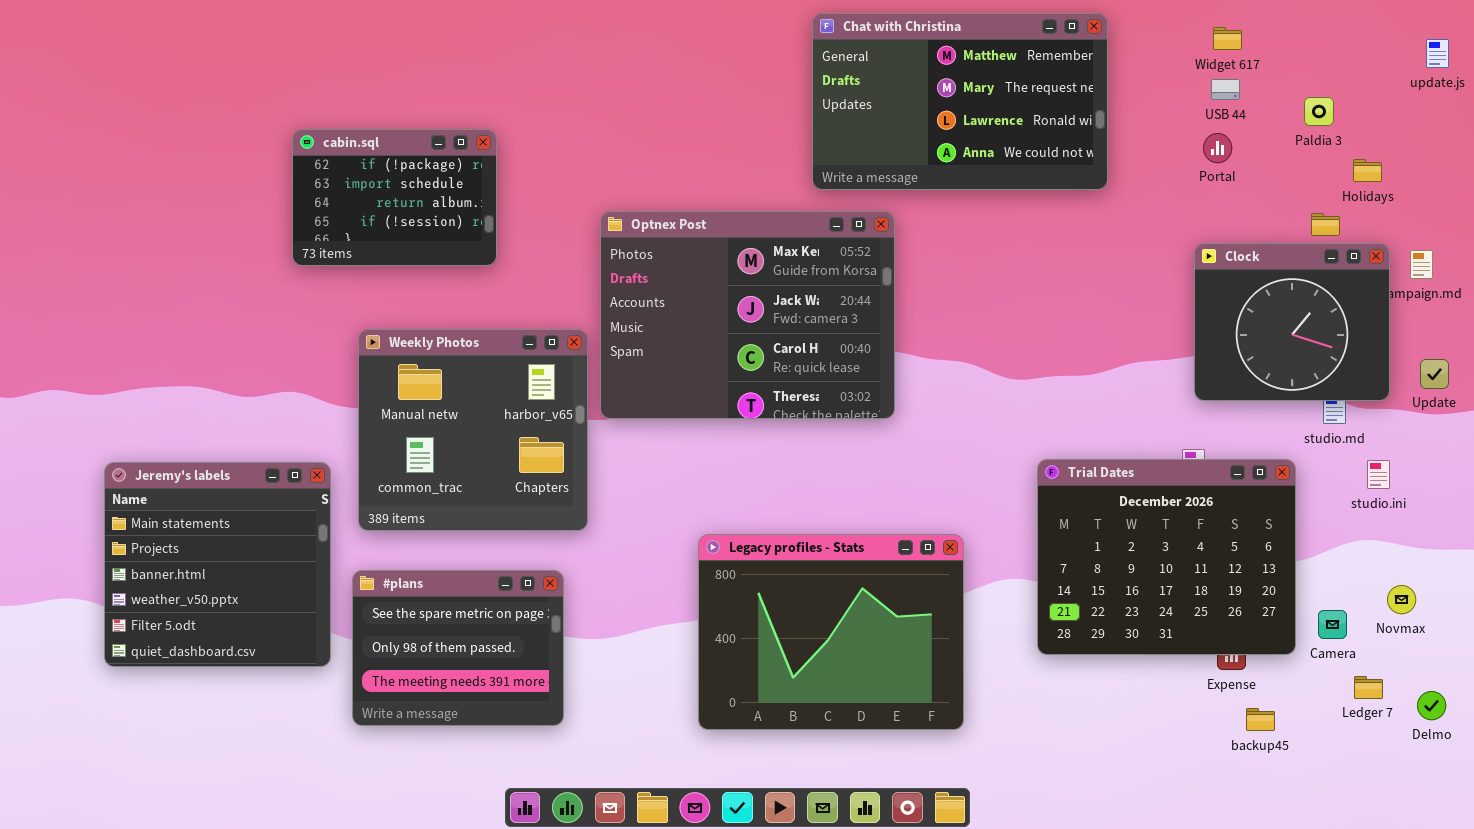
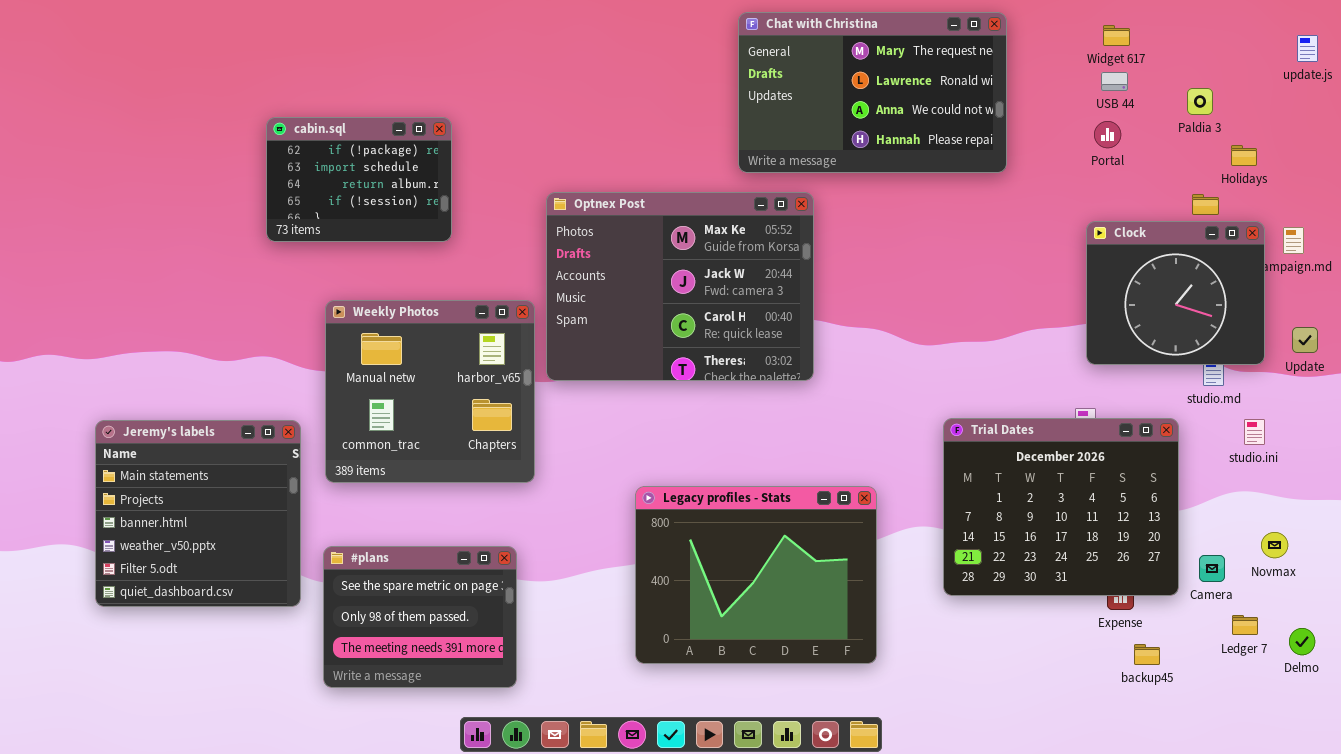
Chat with Christina: [812,13,1108,190] -> [738,12,1007,173], scrolled down 1 row
#plans: [352,570,564,726] -> [323,546,517,688], moved

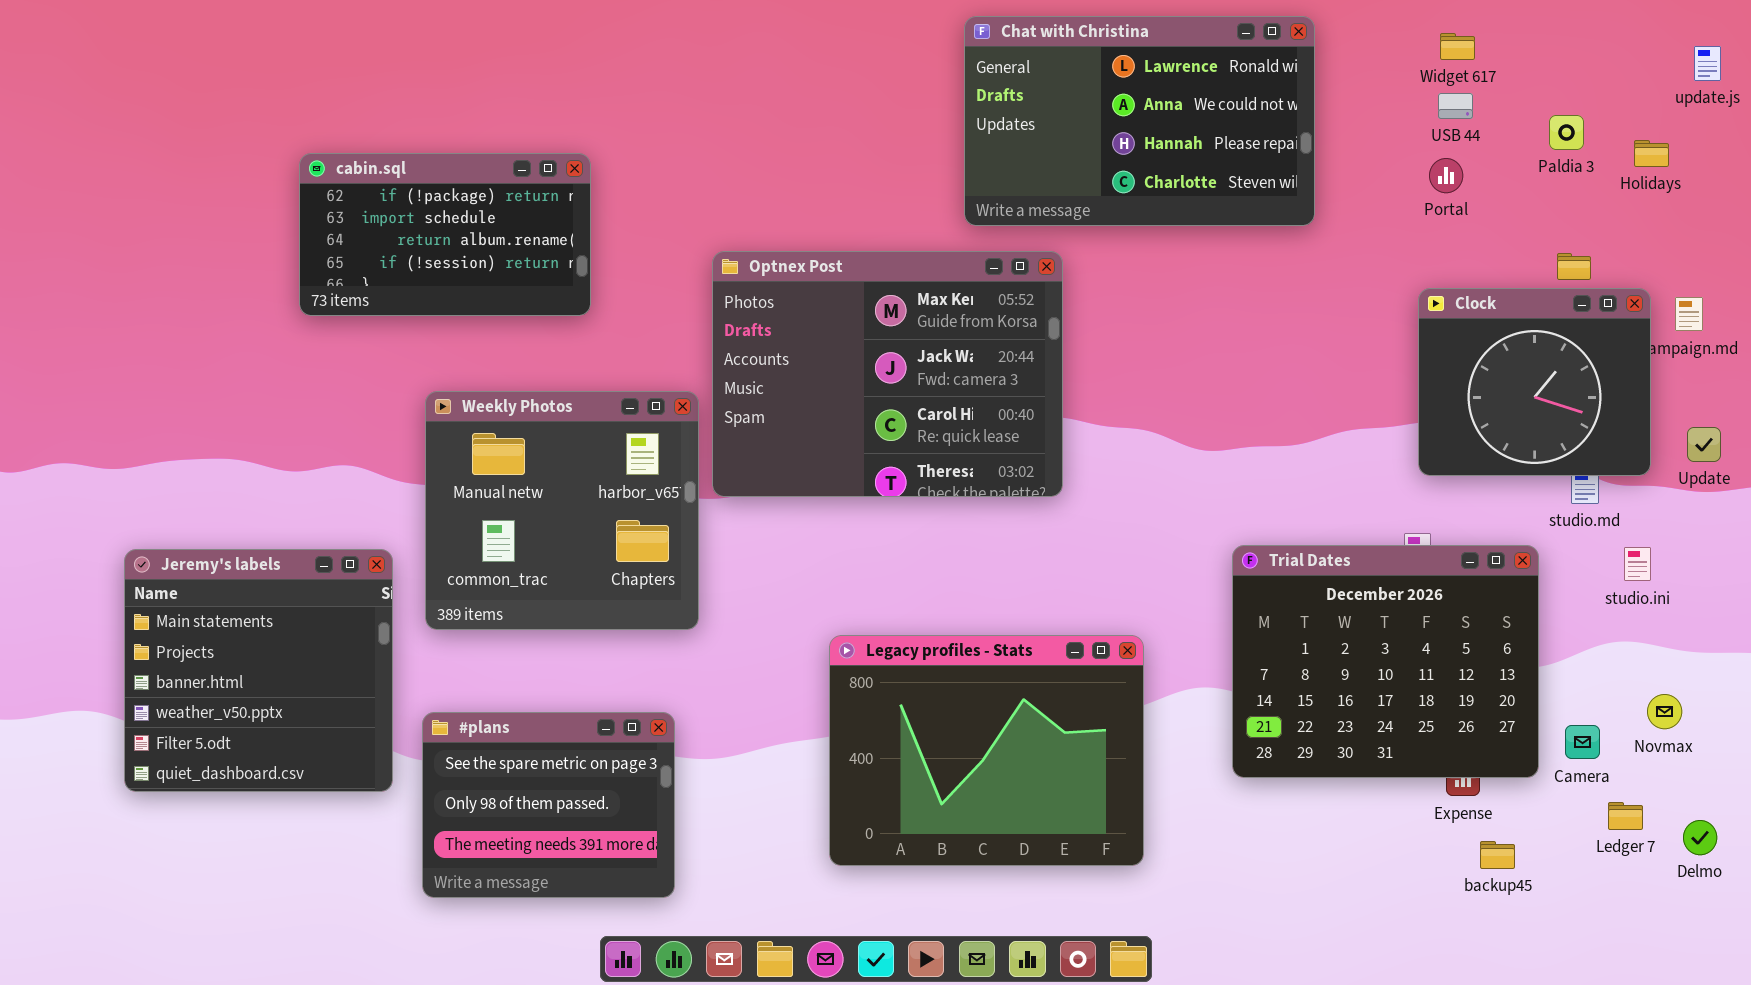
Chat with Christina: [738,12,1007,173] -> [964,16,1315,226], scrolled down 1 row
cabin.sql: [266,117,452,242] -> [299,153,591,316], resized
Holidays: [1231,145,1257,166] -> [1634,140,1669,167], moved

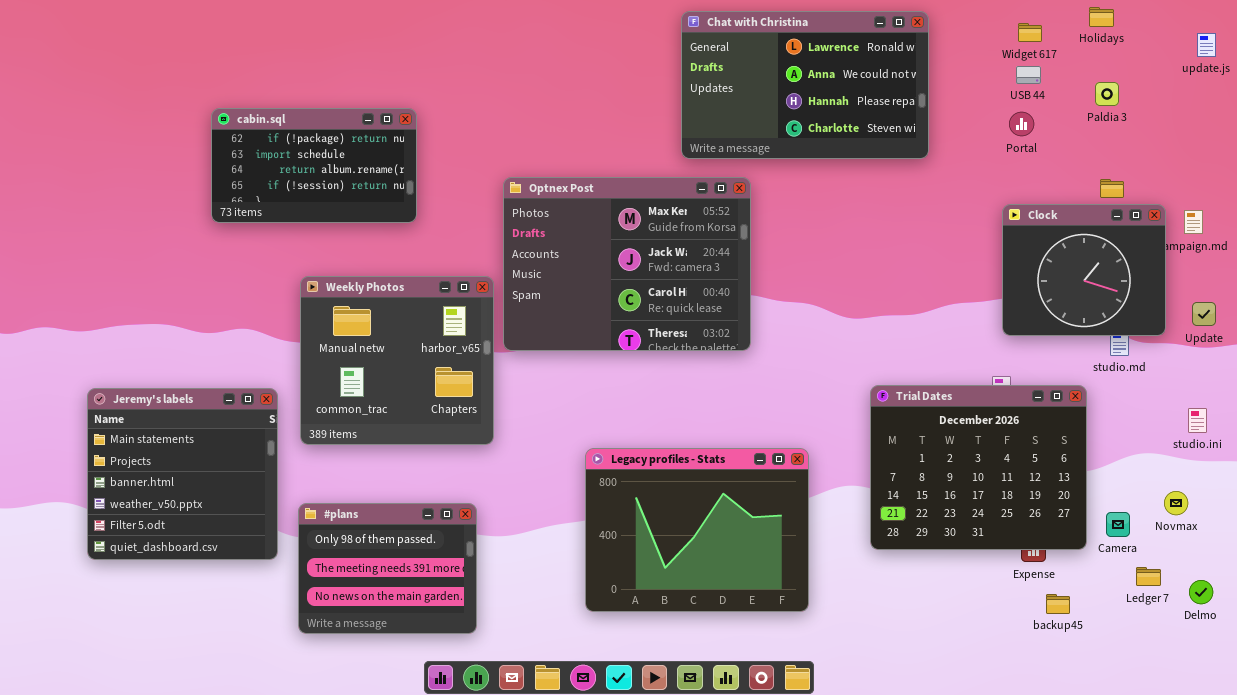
Holidays: [1634,140,1669,167] -> [1089,7,1114,27], moved
studio.ini: [1624,547,1651,581] -> [1188,408,1207,433], moved
#plans: [422,712,675,898] -> [298,503,477,634], scrolled down 1 row

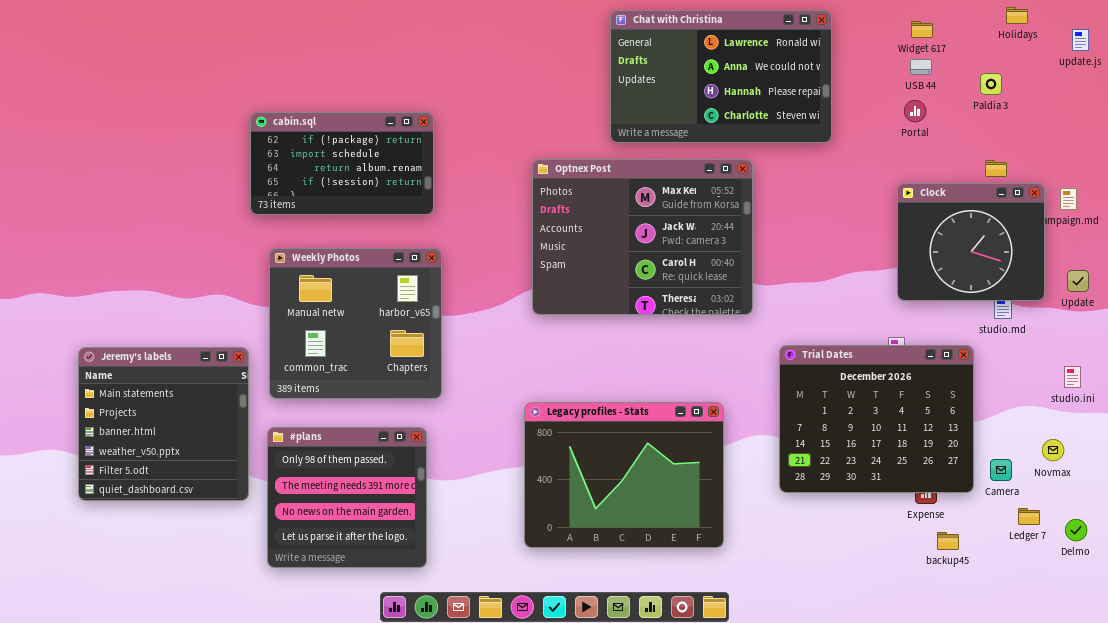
Holidays: [1089,7,1114,27] -> [1006,7,1028,24], moved
cabin.sql: [211,108,417,223] -> [250,112,434,215], moved
Optnex Post: [503,177,751,351] -> [532,159,753,315], moved
#plans: [298,503,477,634] -> [267,427,427,568], resized

